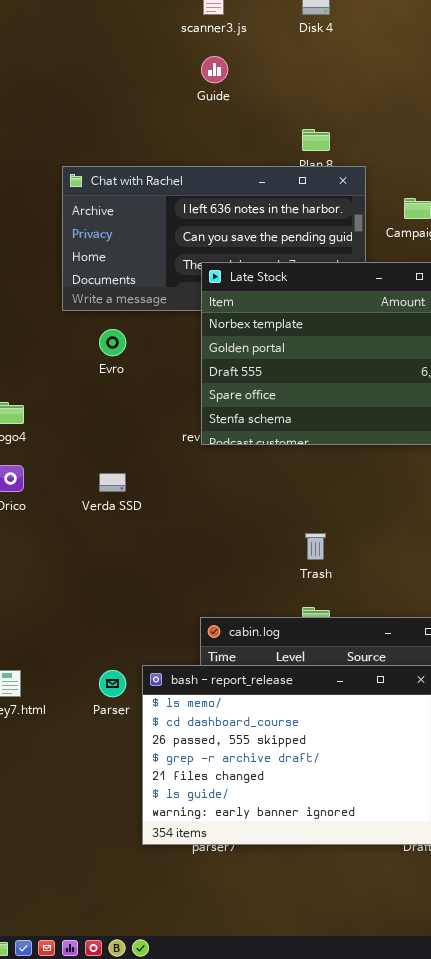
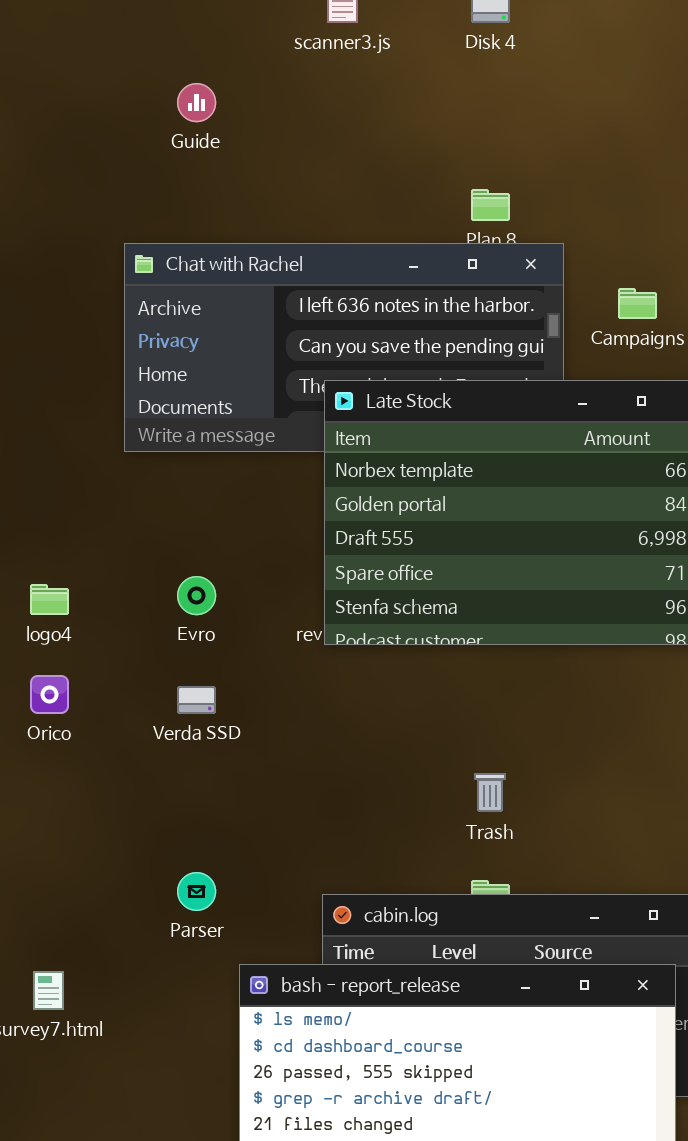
Guide: [201,56,228,83] -> [177,83,216,122], moved
Evro: [99,329,126,356] -> [177,576,216,615], moved
Parser: [99,670,126,697] -> [177,872,216,911], moved

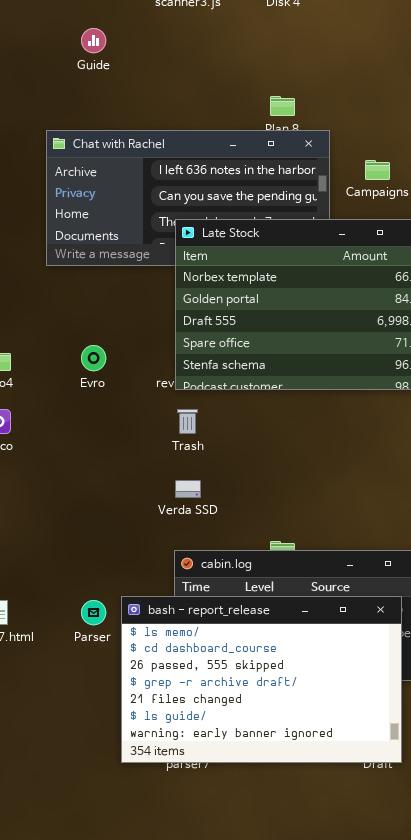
Verda SSD: [177,686,216,714] -> [175,480,201,498], moved
Trash: [474,773,506,812] -> [177,409,198,434], moved
Parser: [177,872,216,911] -> [81,600,106,625], moved

